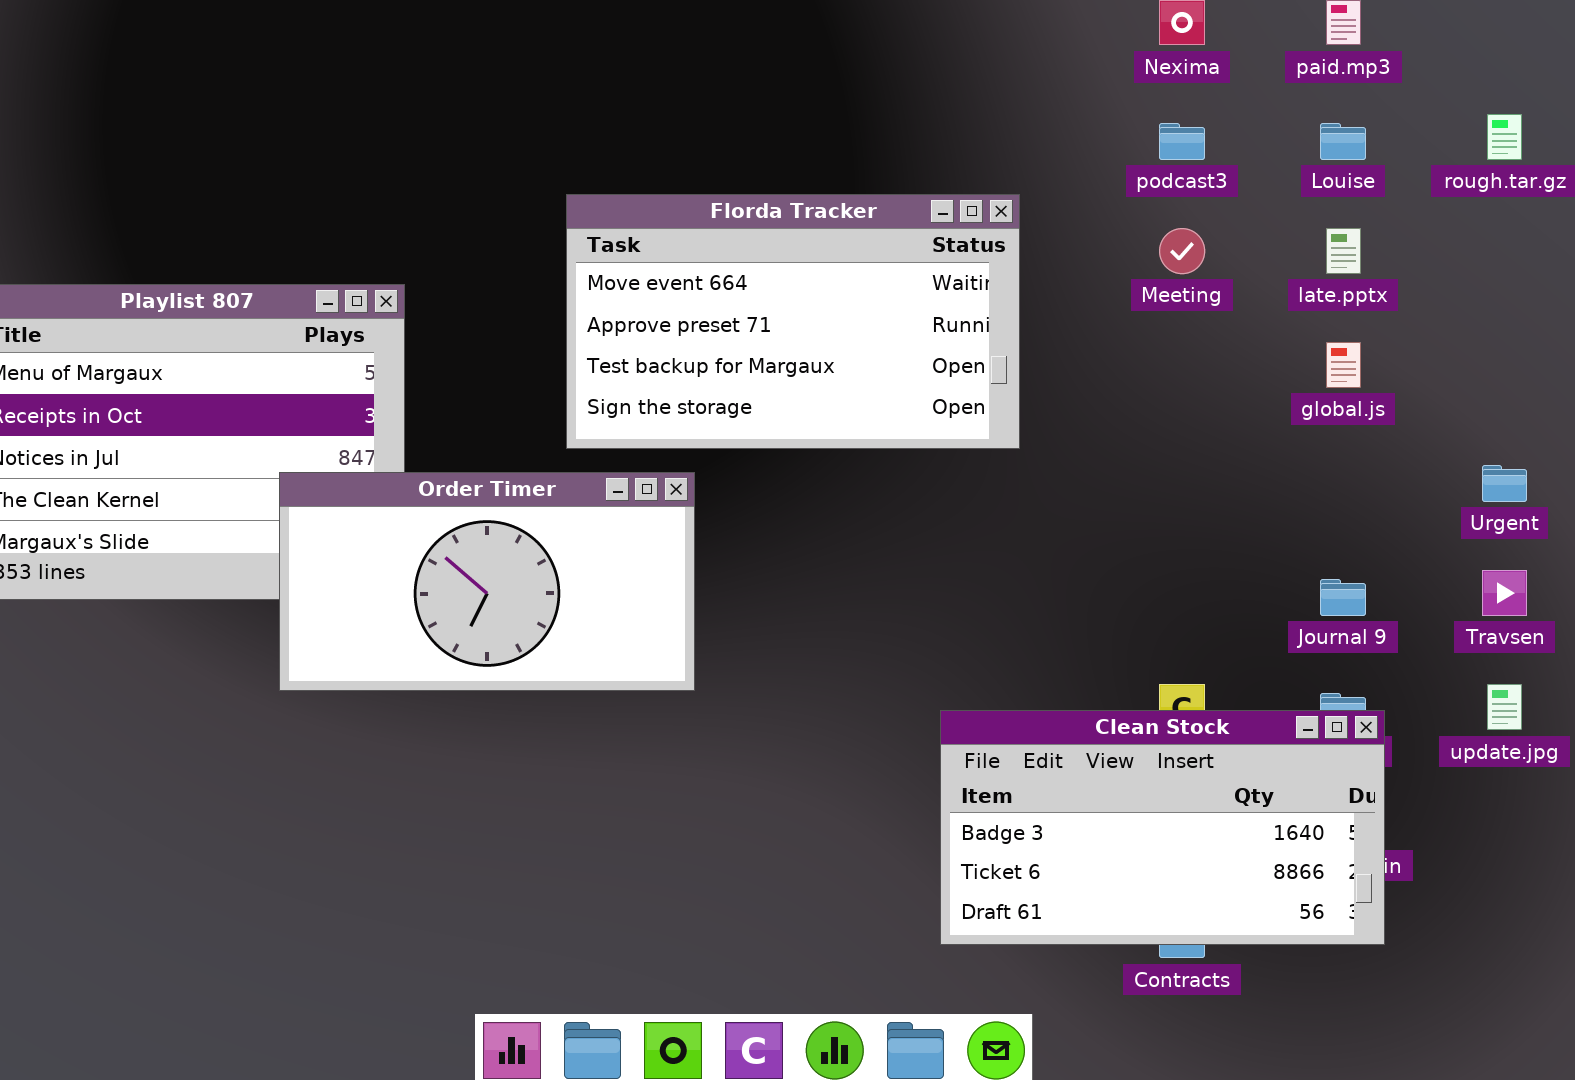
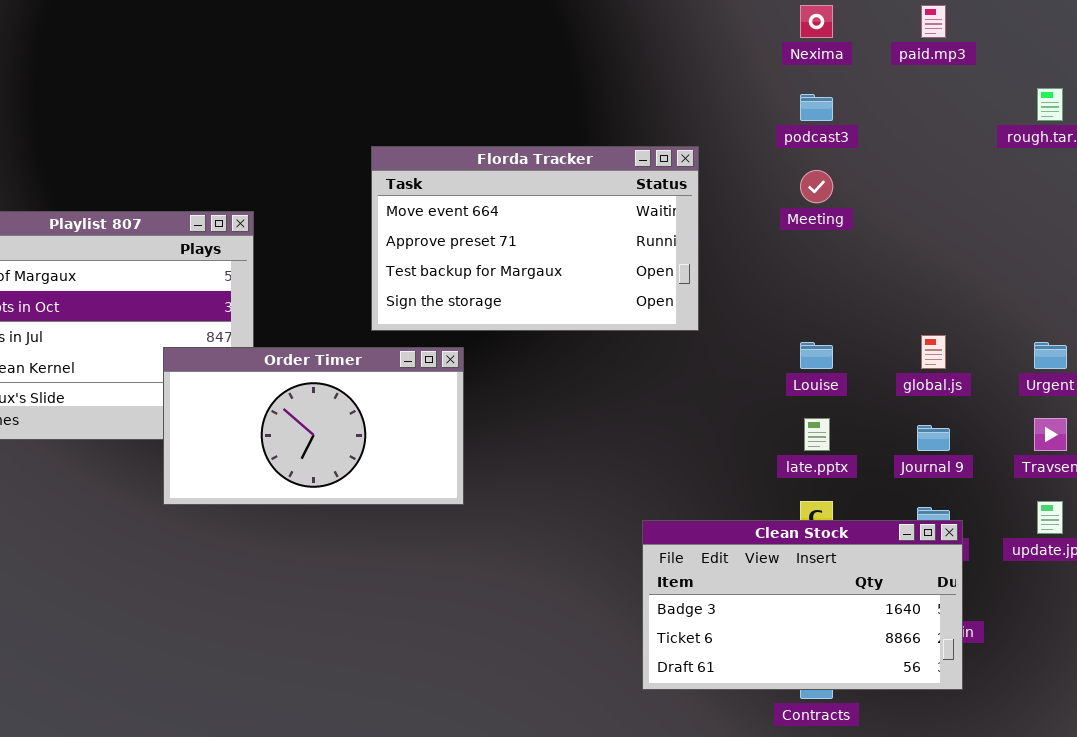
Louise: [1320,123,1366,160] -> [800,342,833,369], moved
late.pptx: [1326,228,1361,274] -> [804,418,830,451], moved
global.js: [1326,342,1361,388] -> [921,335,946,369], moved

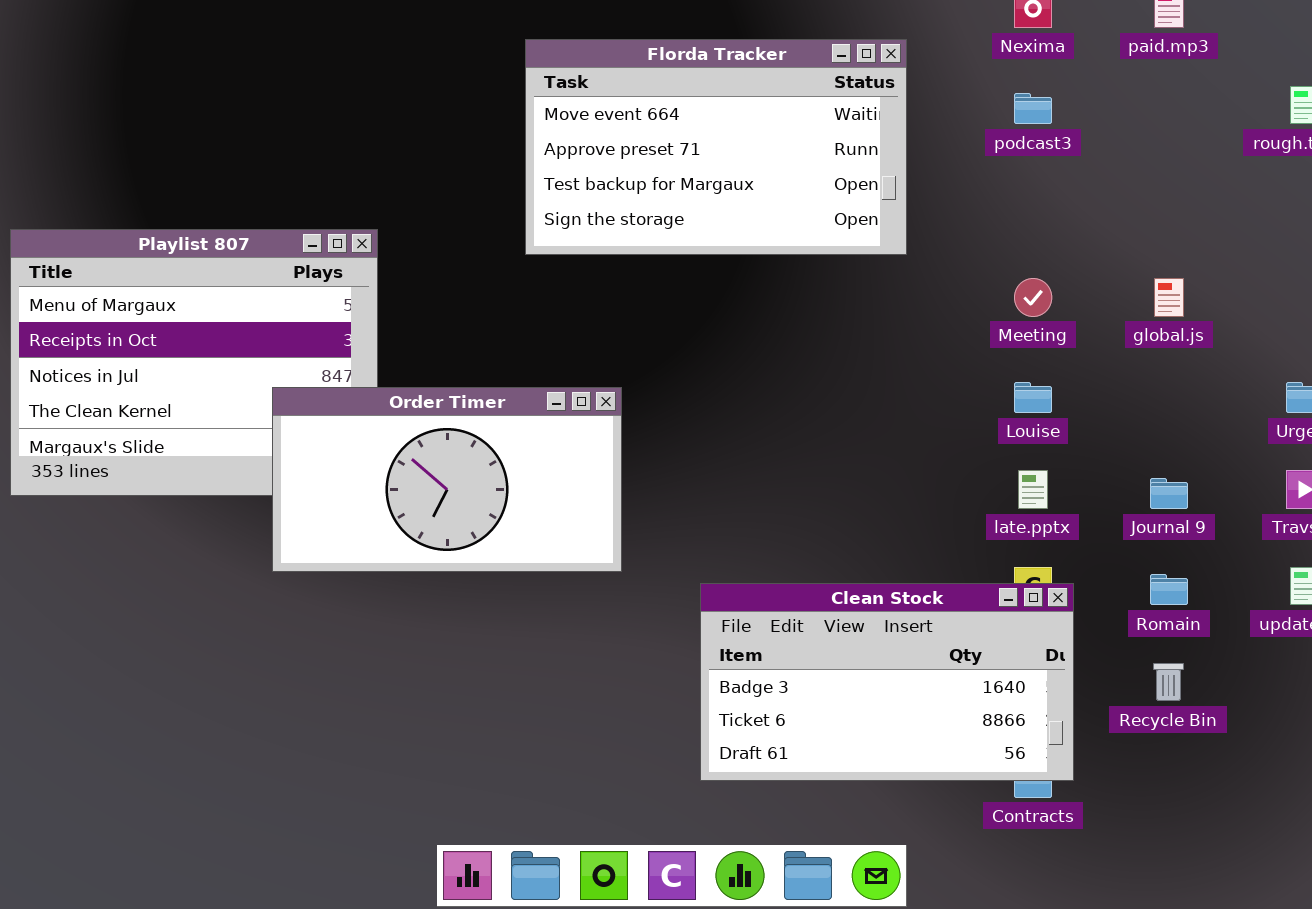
Florda Tracker: [371,146,699,331] -> [525,39,907,255], moved
Meeting: [800,170,833,203] -> [1014,278,1052,317], moved
global.js: [921,335,946,369] -> [1154,278,1184,317], moved
Clean Stock: [642,520,963,690] -> [700,583,1074,781], moved

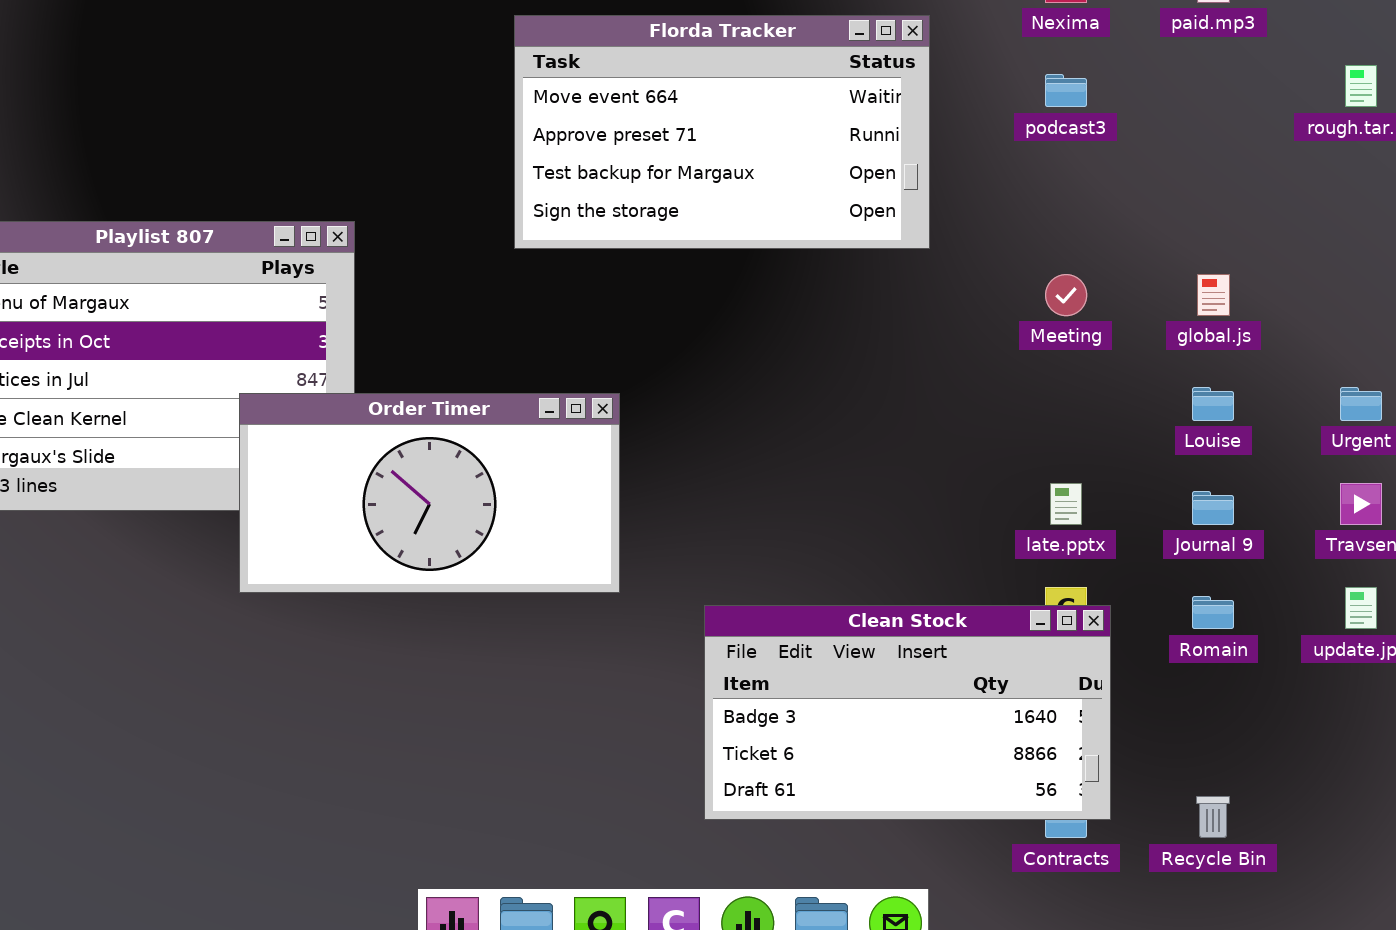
Louise: [1014,382,1052,413] -> [1192,387,1234,421], moved
Recycle Bin: [1153,663,1184,701] -> [1196,796,1230,838], moved

